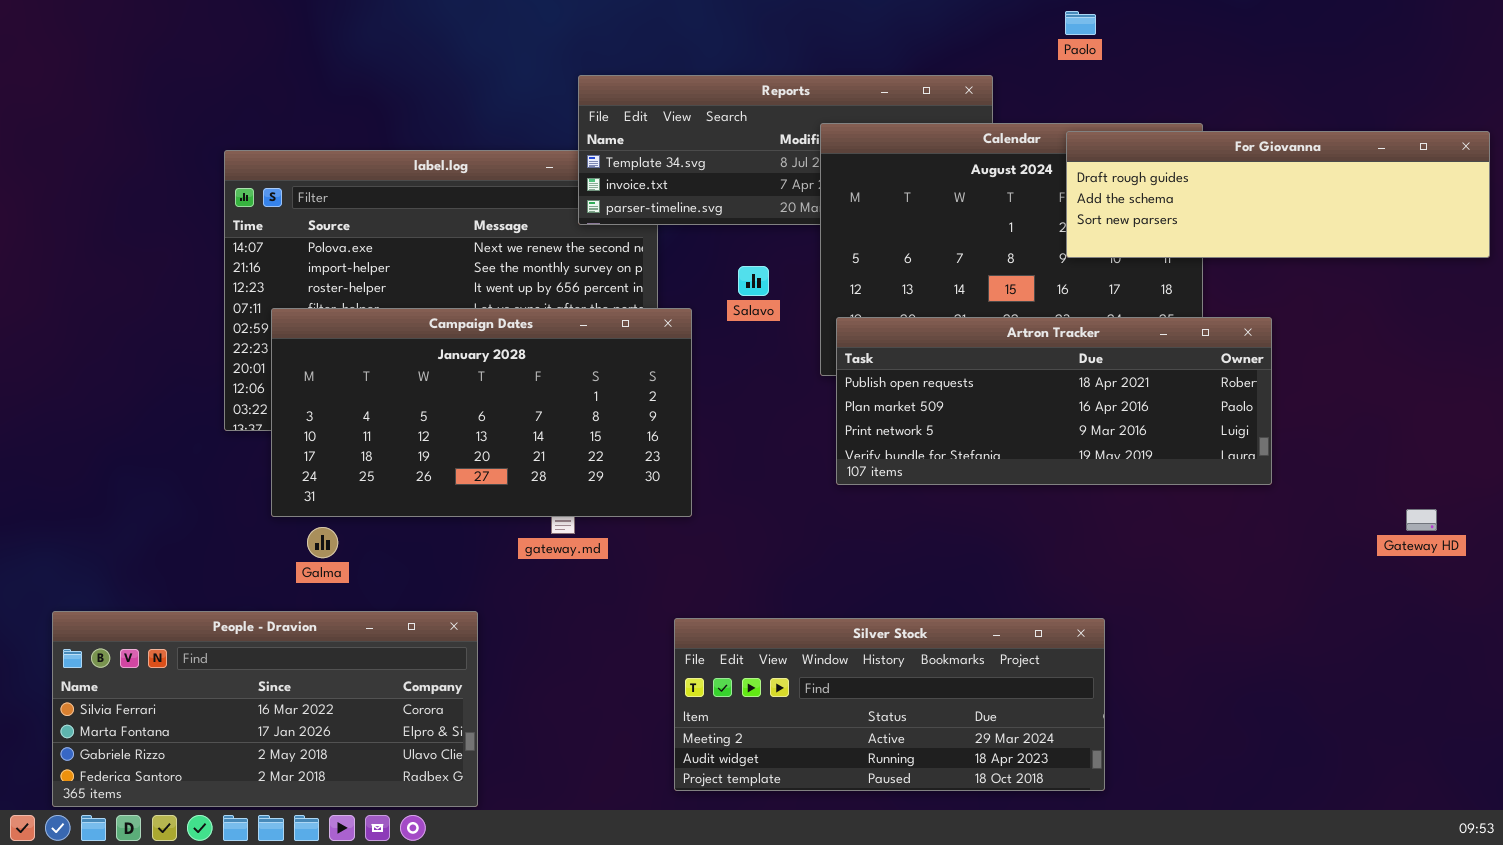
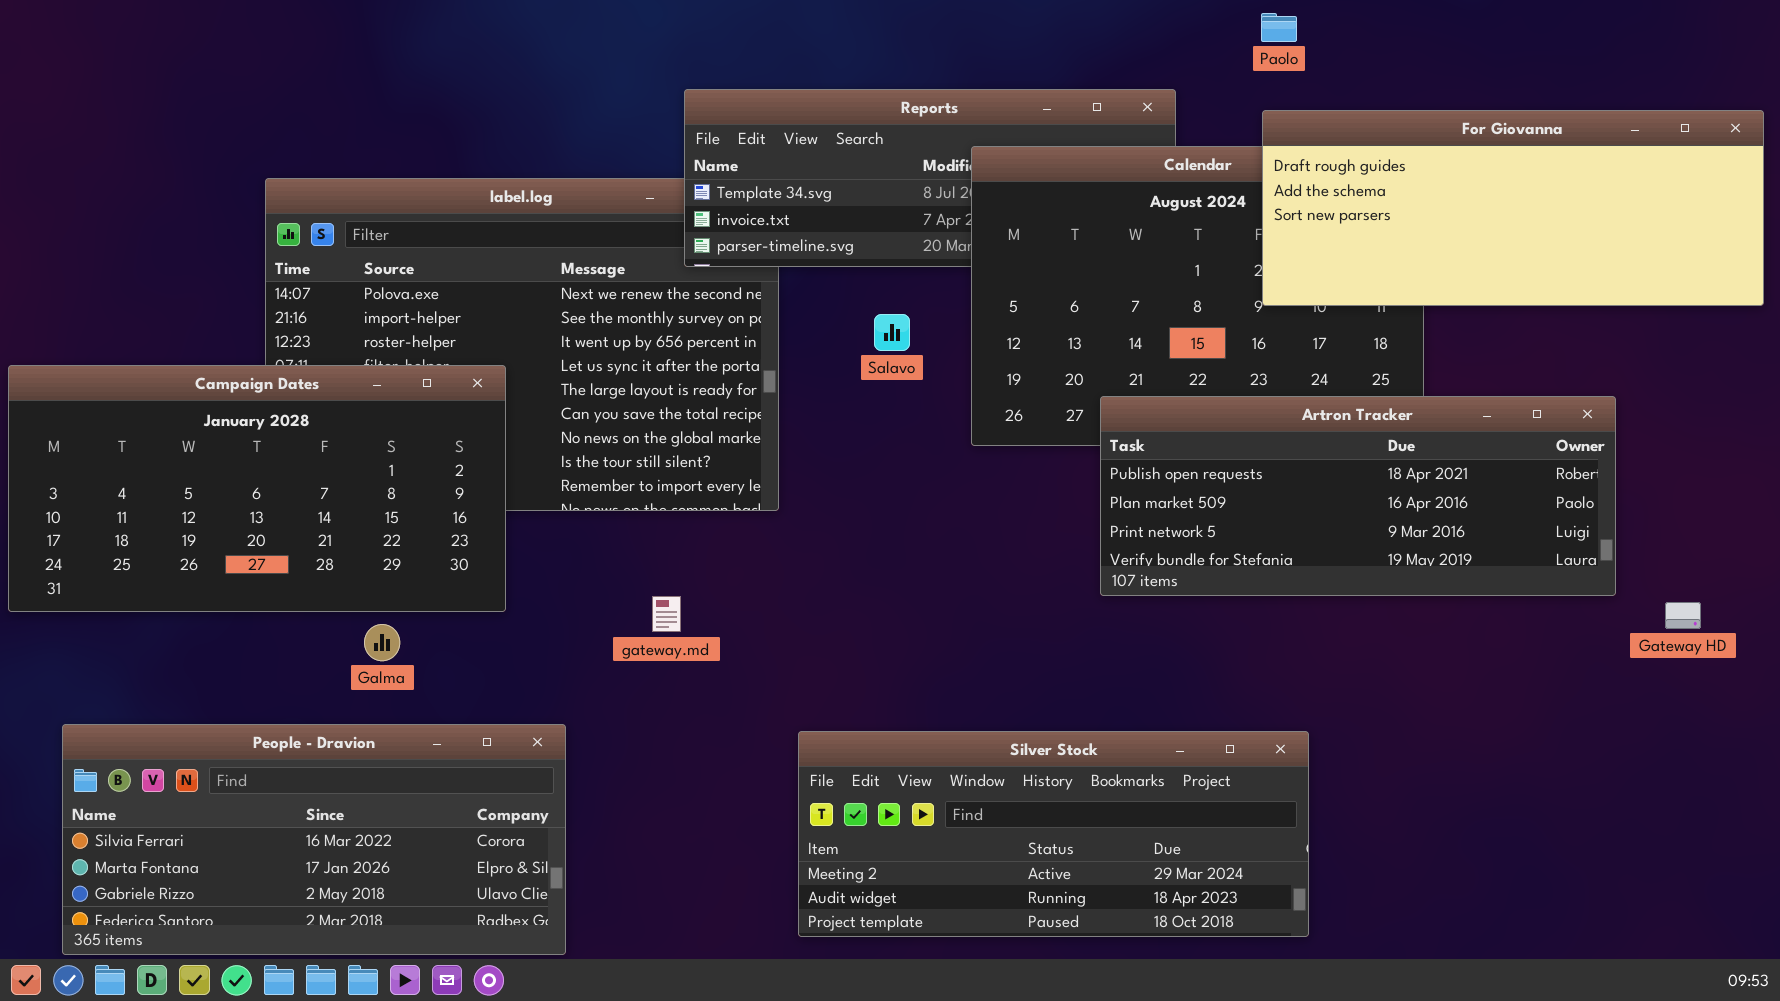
For Giovanna: [1066,131,1490,258] -> [1262,110,1764,306], resized
Campaign Dates: [271,308,692,517] -> [8,365,506,612], moved
Artron Tracker: [836,317,1272,485] -> [1100,396,1616,596], moved

